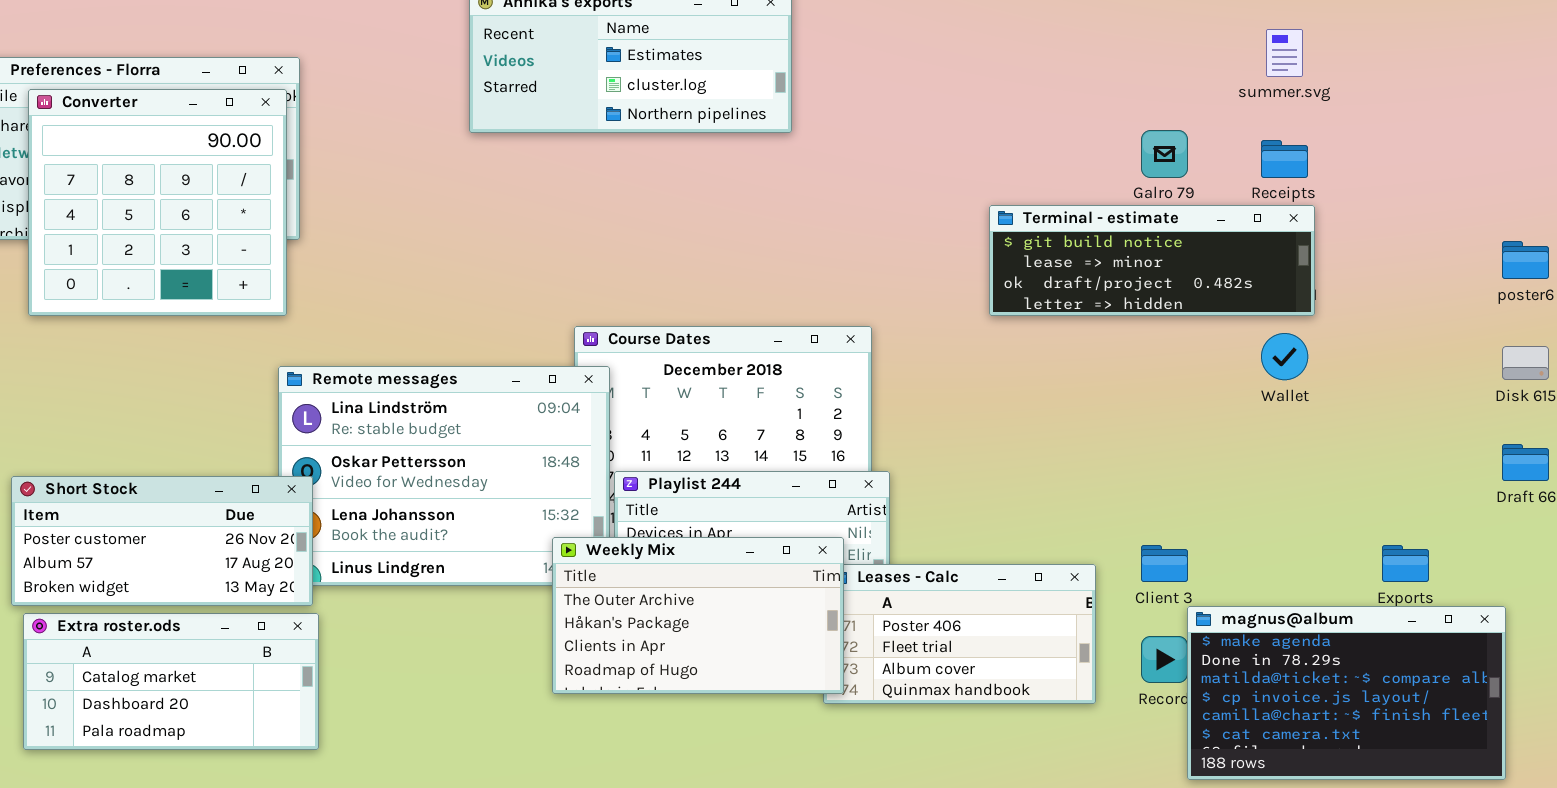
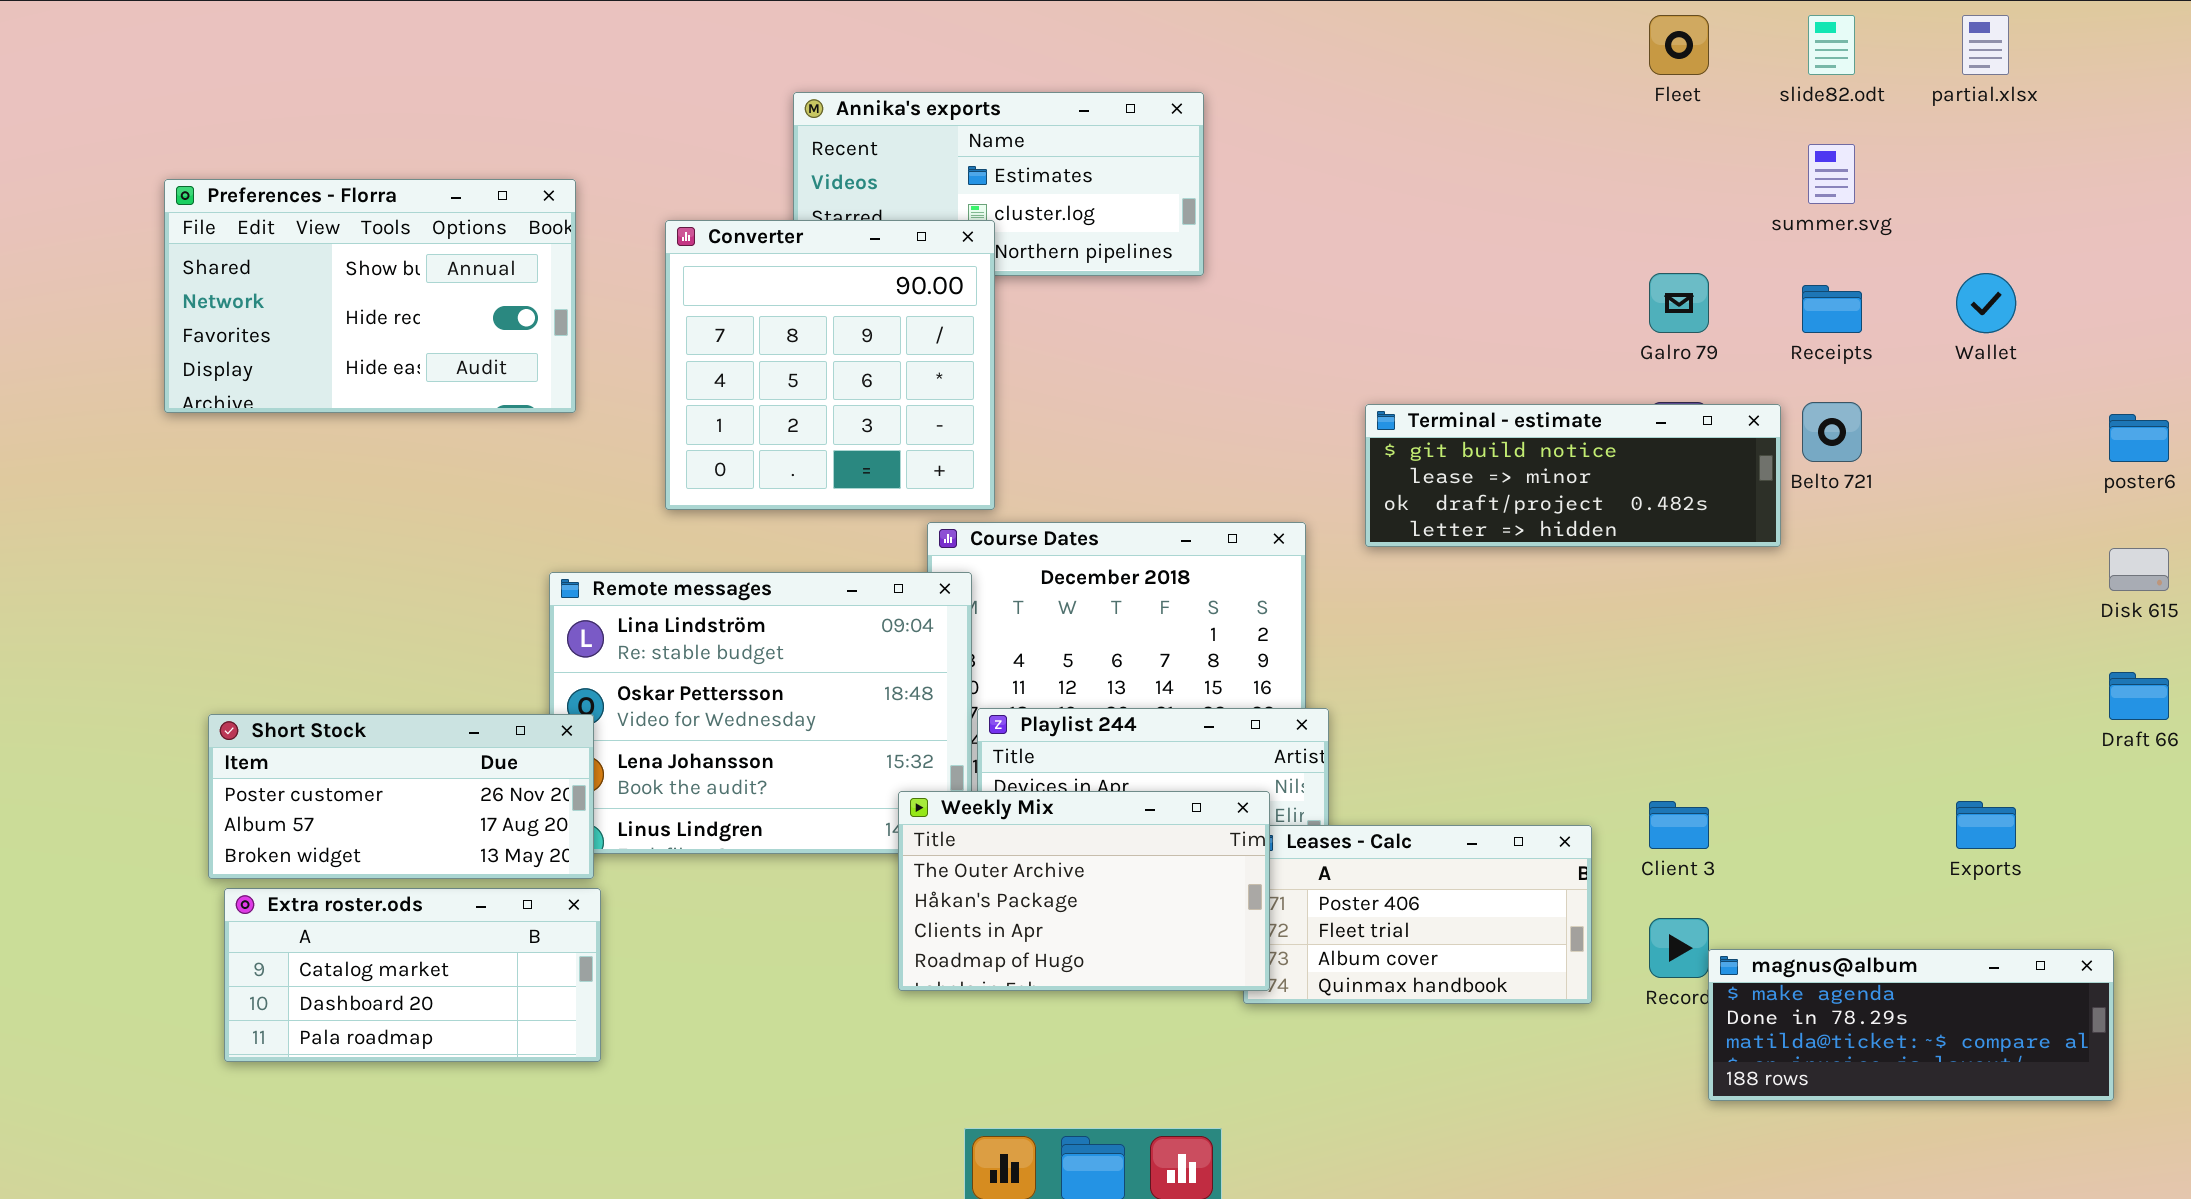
Converter: [28,89,287,316] -> [665,220,995,510], moved
Terminal - estimate: [989,205,1315,316] -> [1365,404,1781,547], moved
Wallet: [1261,333,1308,380] -> [1956,273,2016,333], moved
magnus@album: [1187,606,1506,780] -> [1708,949,2114,1101], resized

